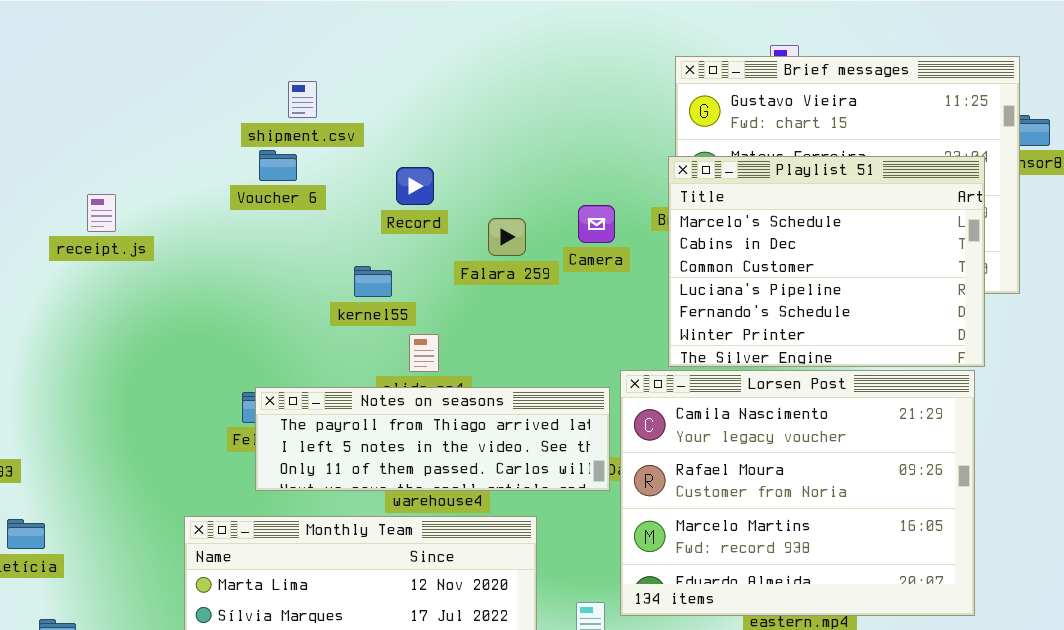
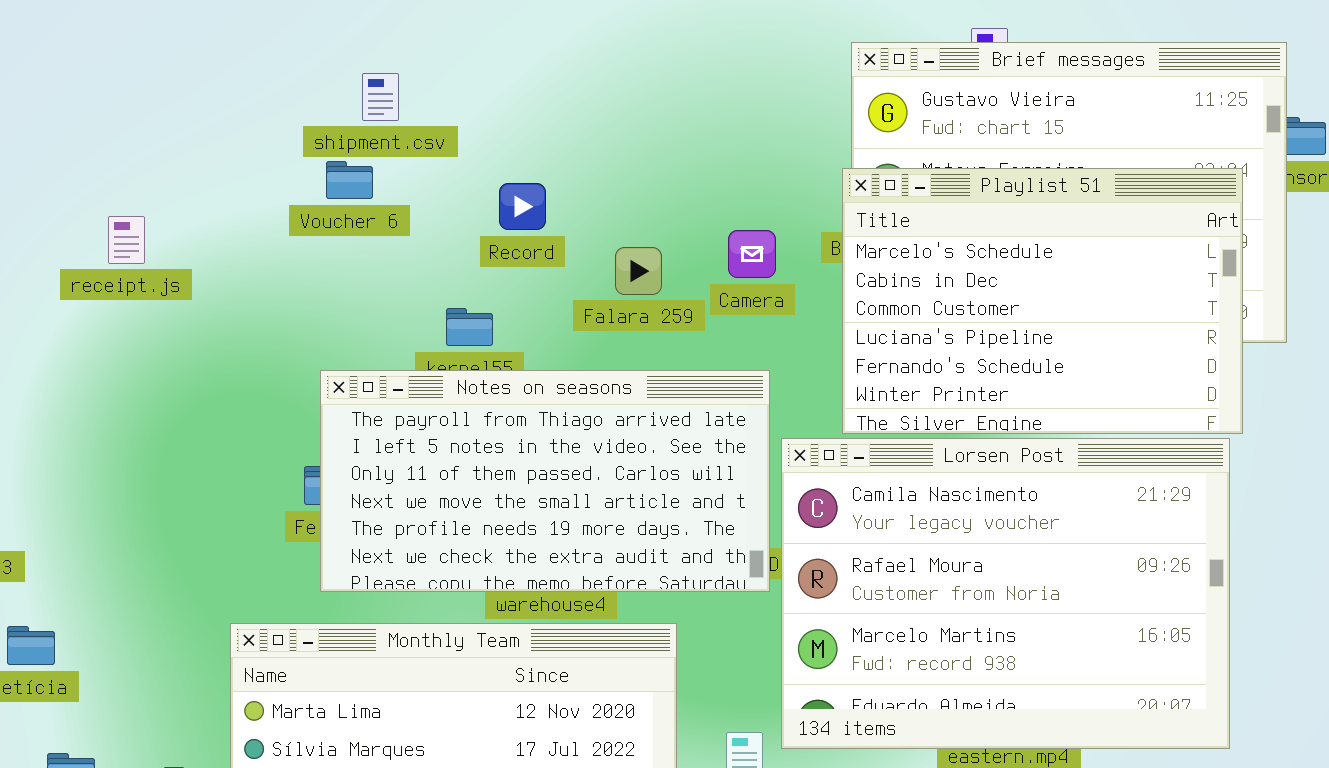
Notes on seasons: [255,387,610,491] -> [320,370,770,592], resized

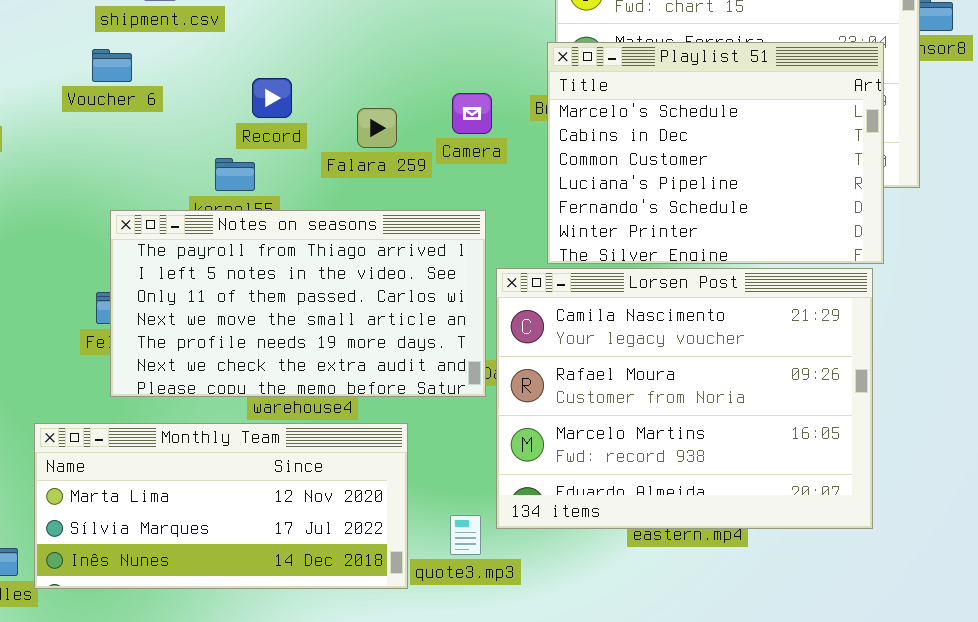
Voucher 6: [326,161,373,199] -> [92,49,132,82], moved
Record: [499,183,546,230] -> [252,78,292,118], moved

